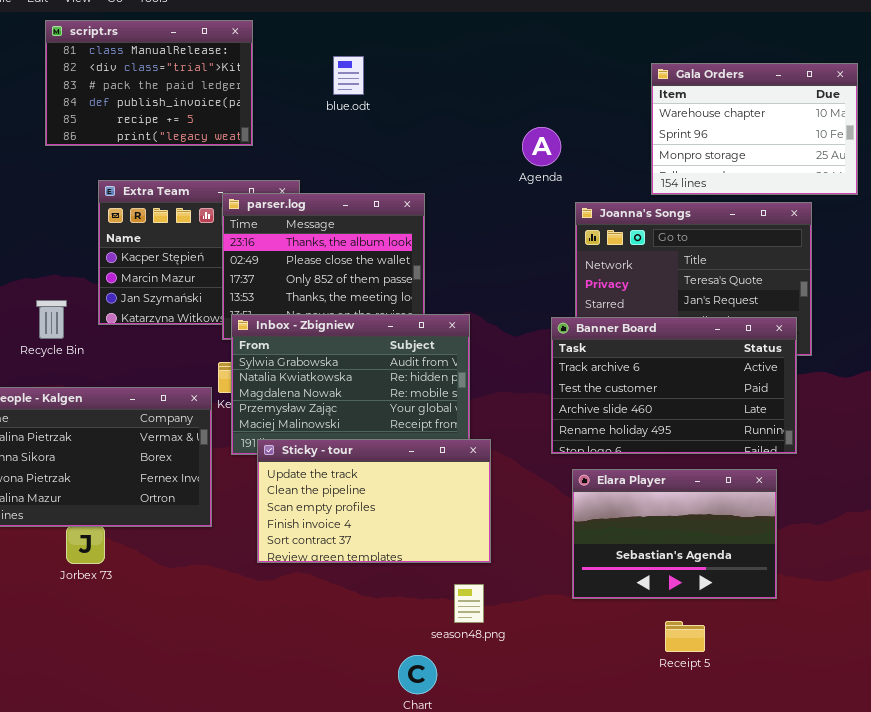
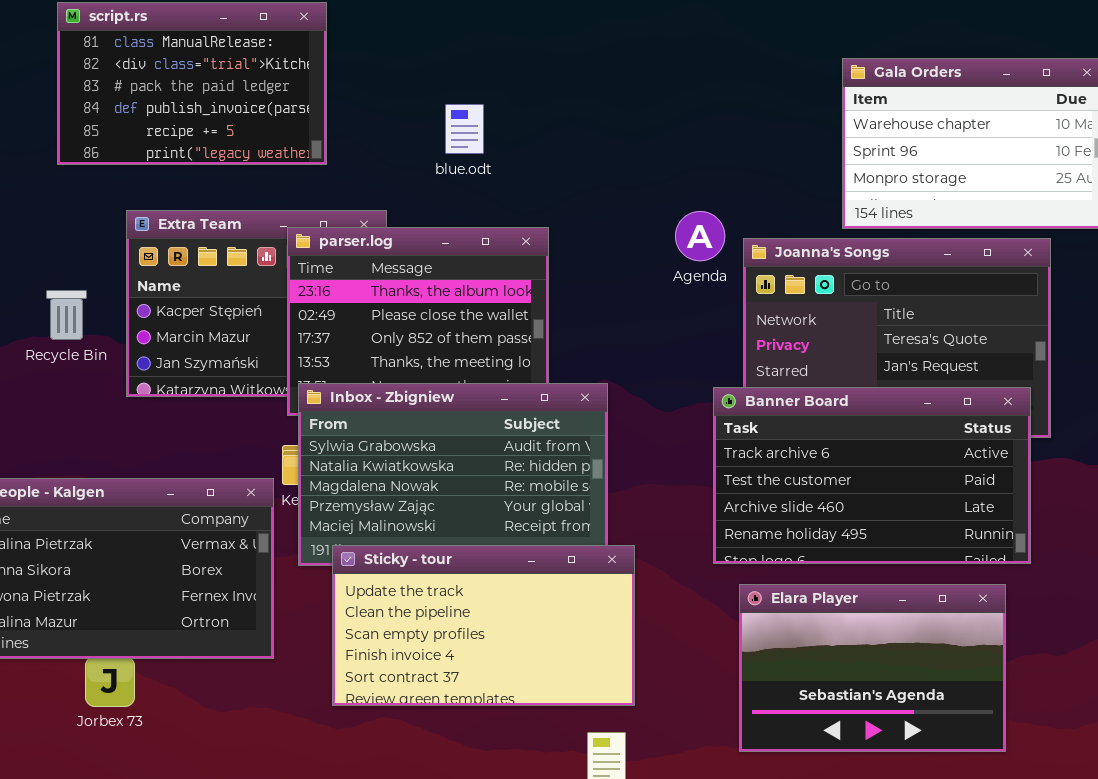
blue.odt: [333,56,364,95] -> [445,104,484,154], moved
Agenda: [522,127,561,166] -> [675,211,725,261], moved
Recycle Bin: [36,300,67,339] -> [46,290,87,340], moved

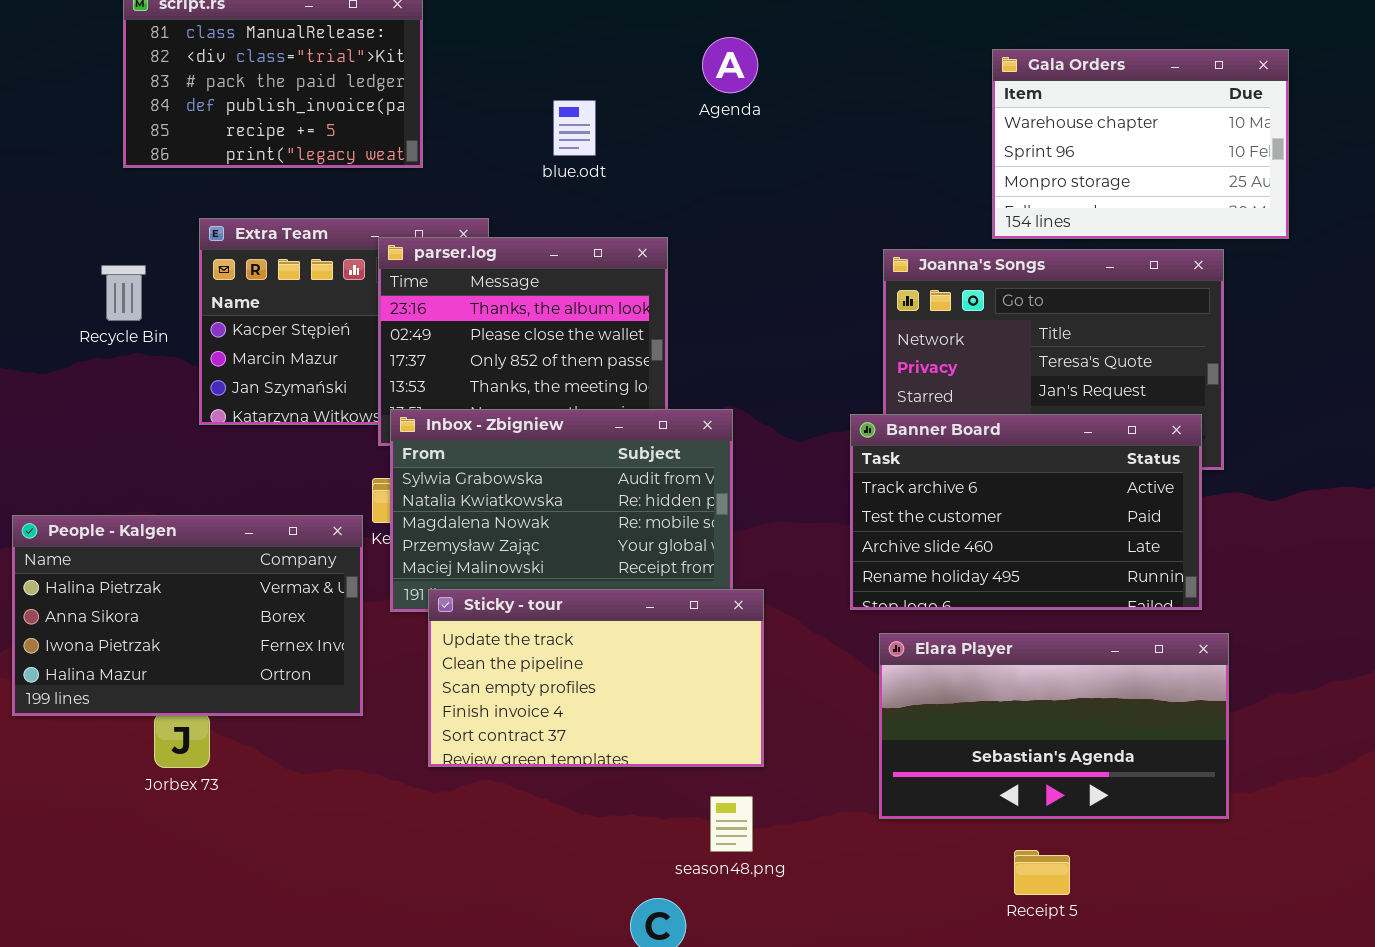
Agenda: [675,211,725,261] -> [702,37,758,93], moved
Recycle Bin: [46,290,87,340] -> [101,265,146,321], moved
Elara Player: [739,584,1006,752] -> [879,633,1229,819], resized

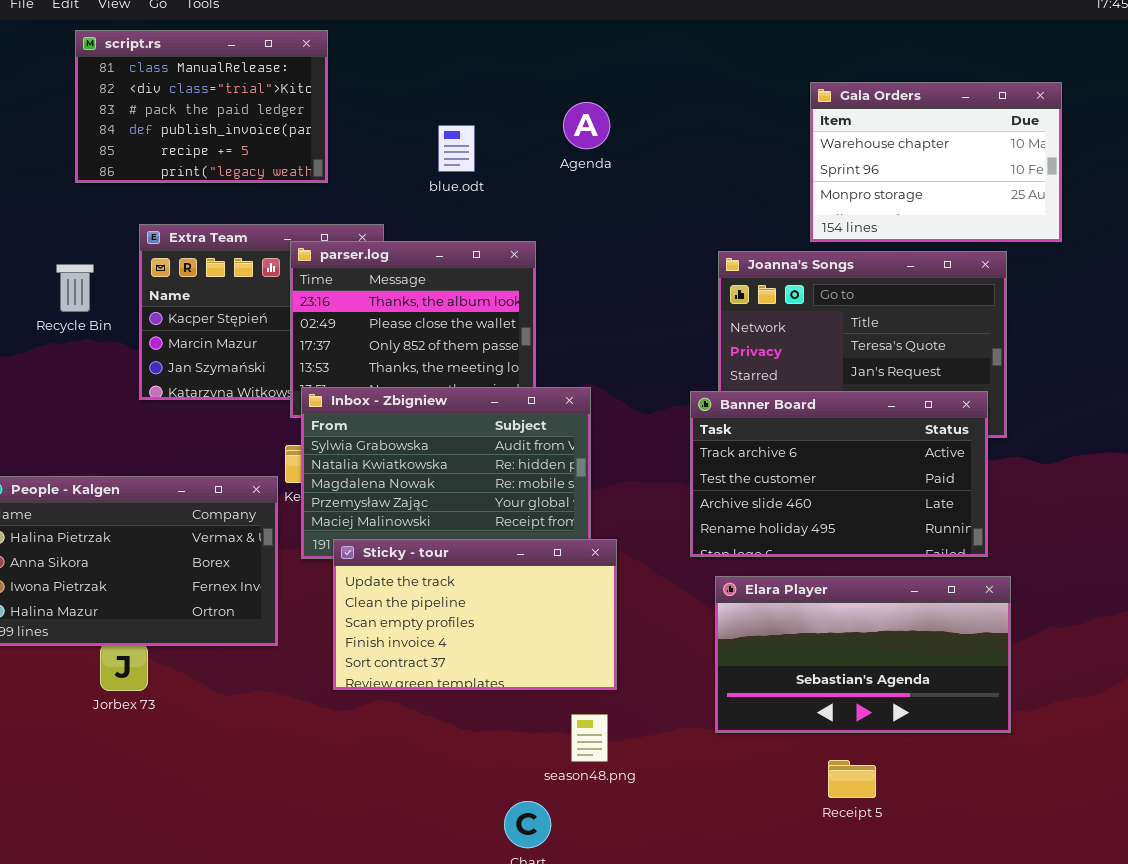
Agenda: [702,37,758,93] -> [563,102,610,149], moved

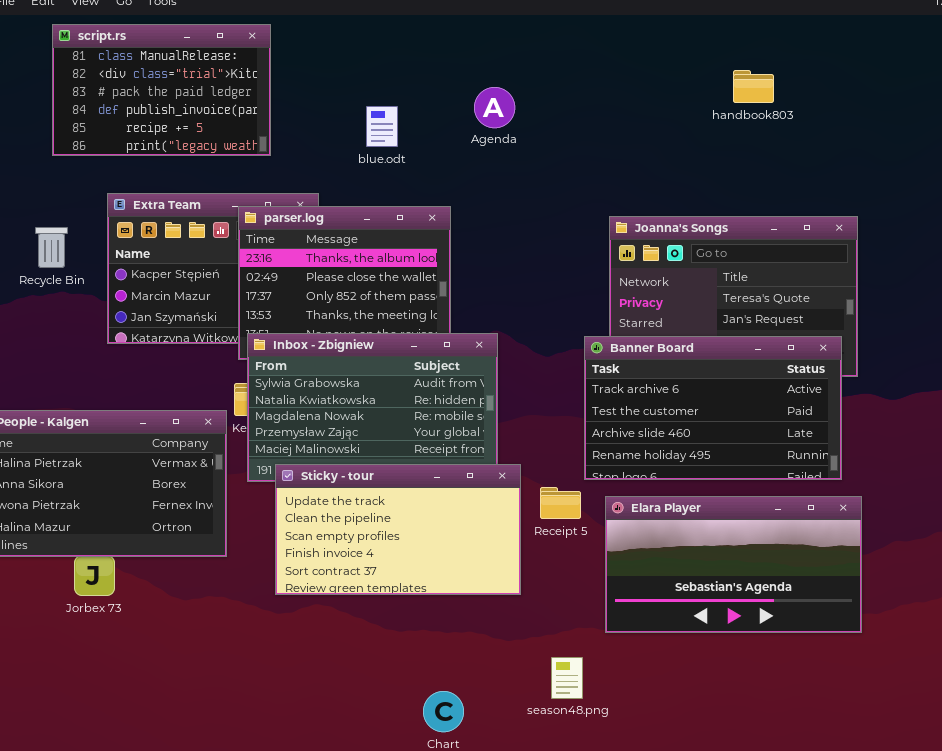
Gala Orders: [810,82,1062,242] -> none, closed
season48.png: [571,714,608,762] -> [551,657,583,699], moved
Receipt 5: [828,760,876,798] -> [540,487,581,519], moved

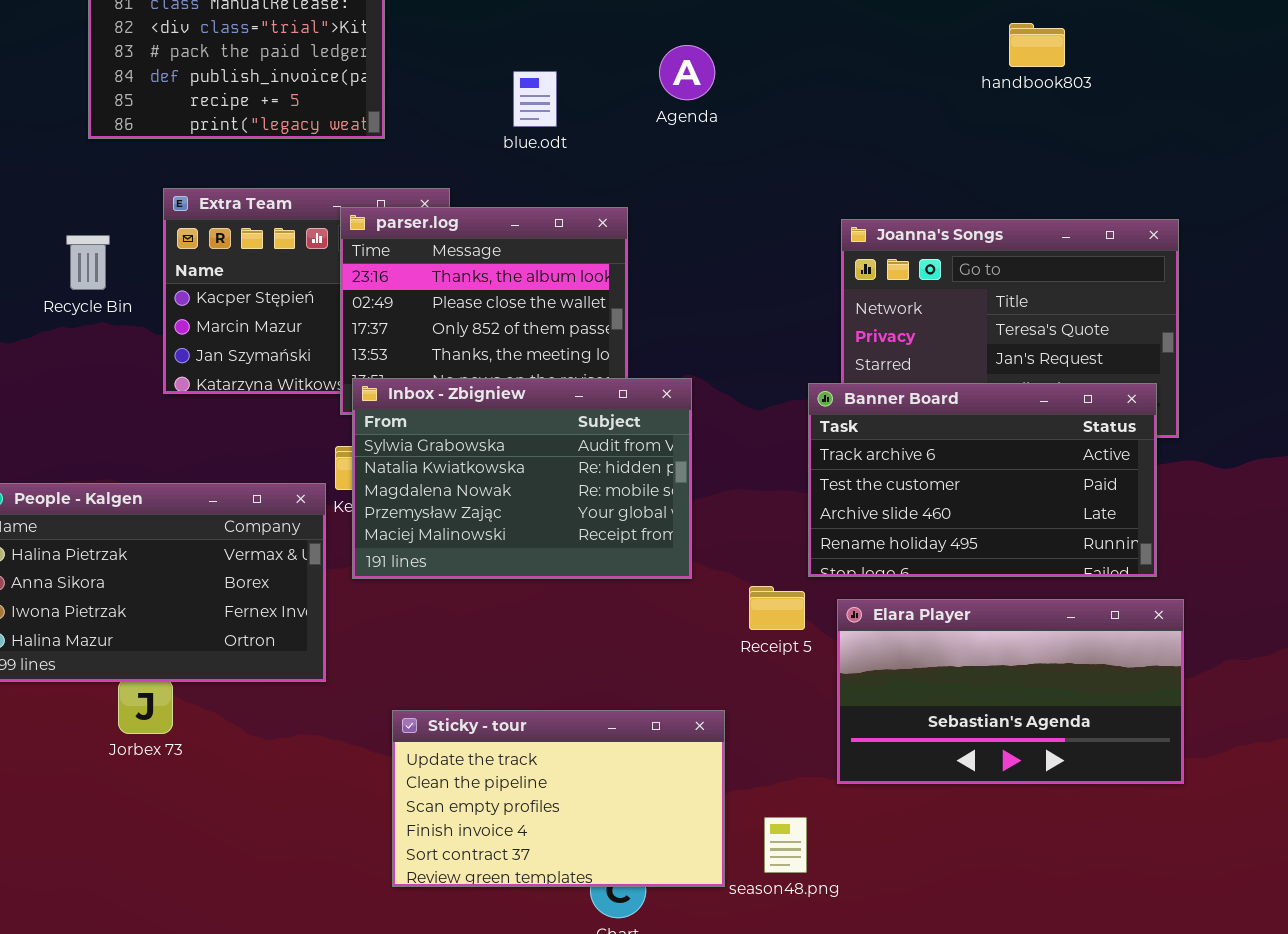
Sticky - tour: [275,464,521,595] -> [392,710,725,887], moved

